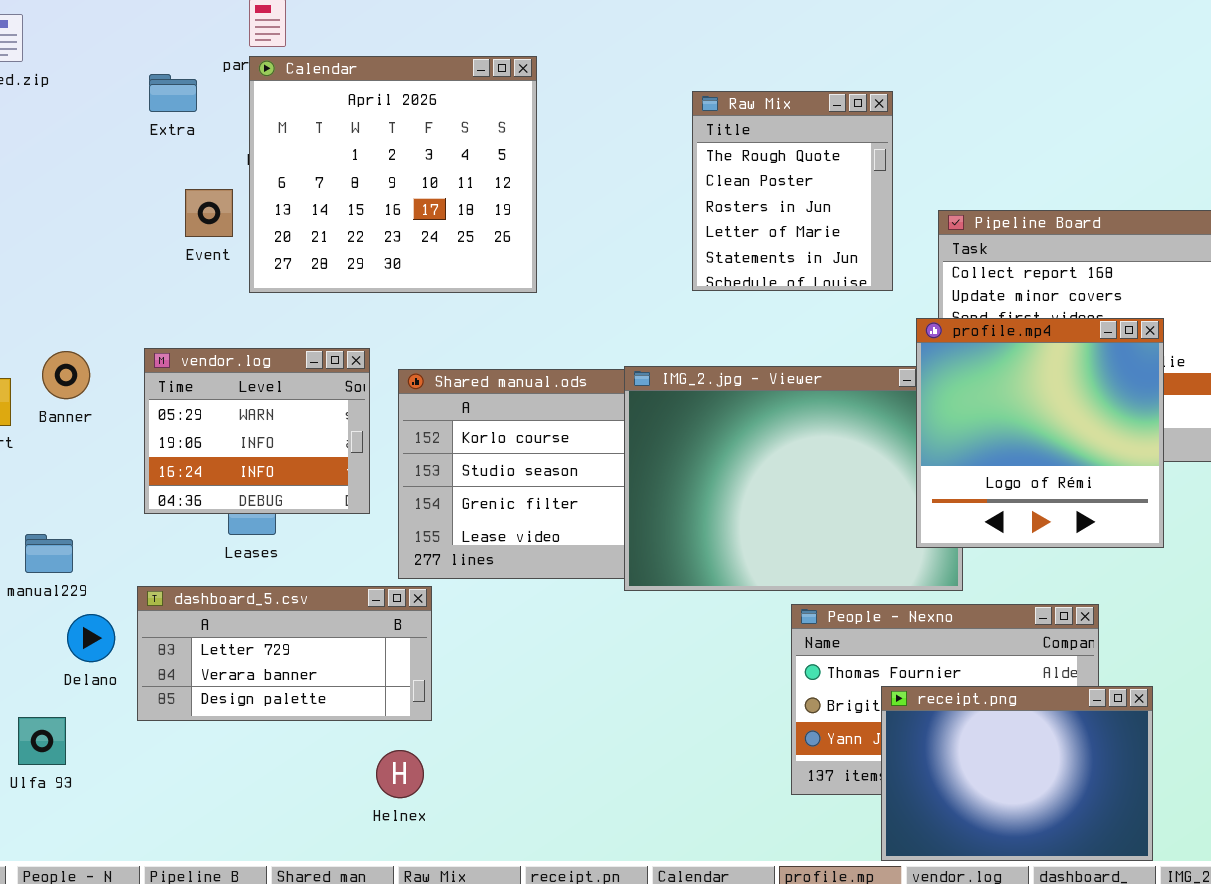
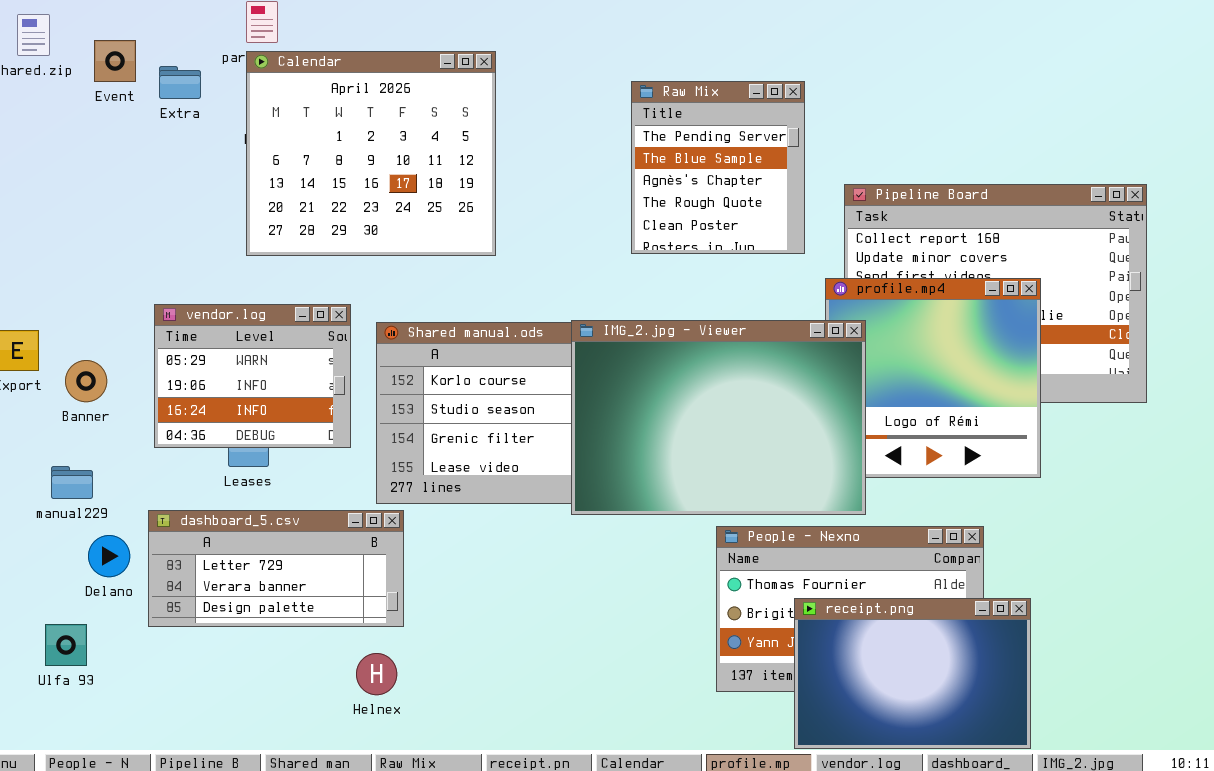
Raw Mix: [692,91,893,291] -> [631,81,805,254], scrolled up 3 rows
Event: [185,189,233,237] -> [94,40,136,82], moved
Banner: [42,351,90,399] -> [65,360,107,402], moved
IMG_2.jpg - Viewer: [624,366,963,591] -> [571,320,866,515], raised

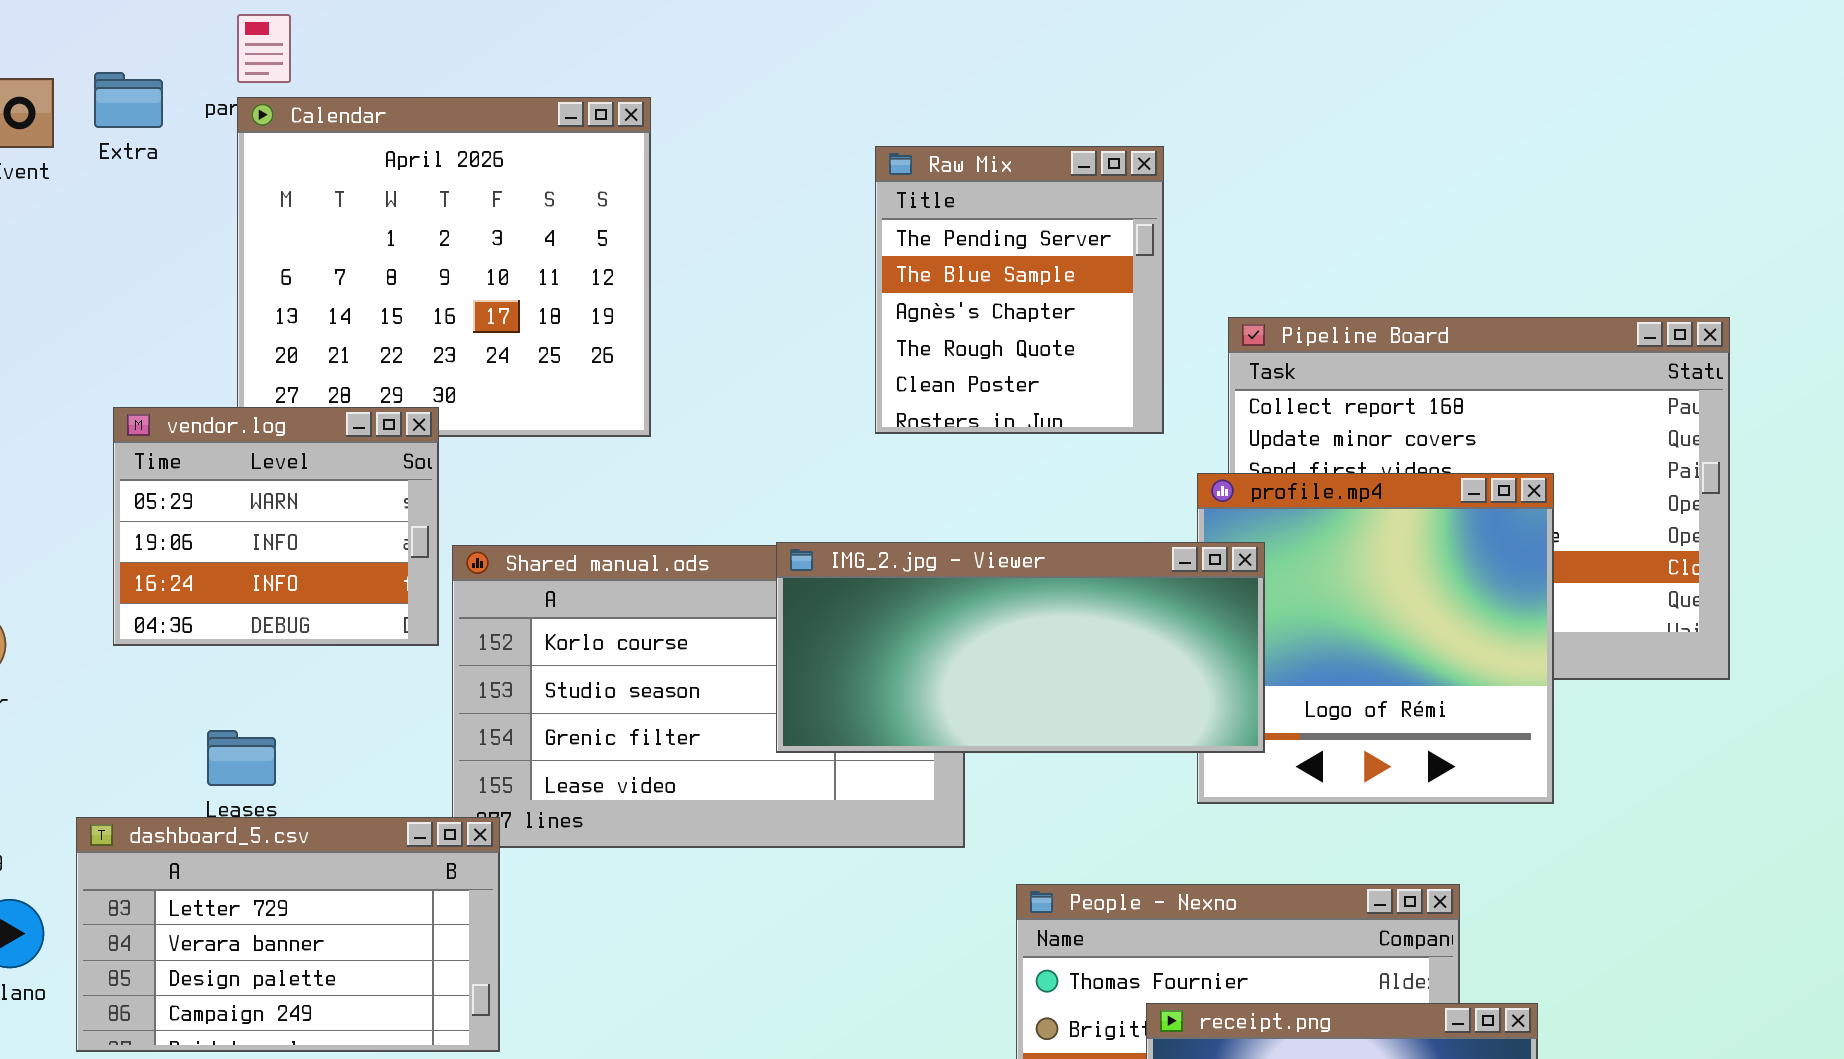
Extra: [159,66,201,99] -> [94,72,163,128], moved
vendor.log: [154,304,351,448] -> [113,407,439,646], moved
IMG_2.jpg - Viewer: [571,320,866,515] -> [776,542,1265,753], resized
dashboard_5.csv: [148,510,404,627] -> [76,817,500,1052], resized

